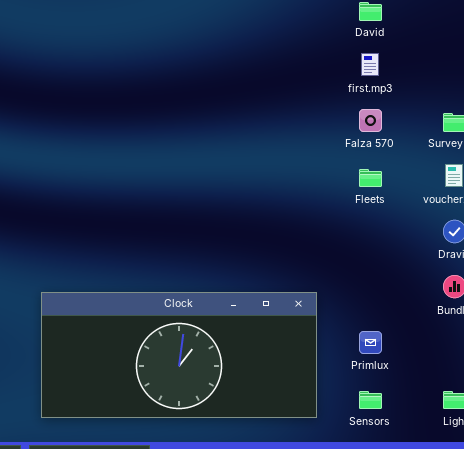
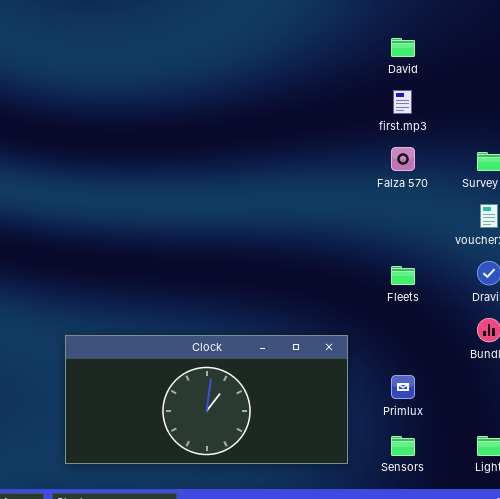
Fleets: [359,169,382,187] -> [391,266,415,285], moved

